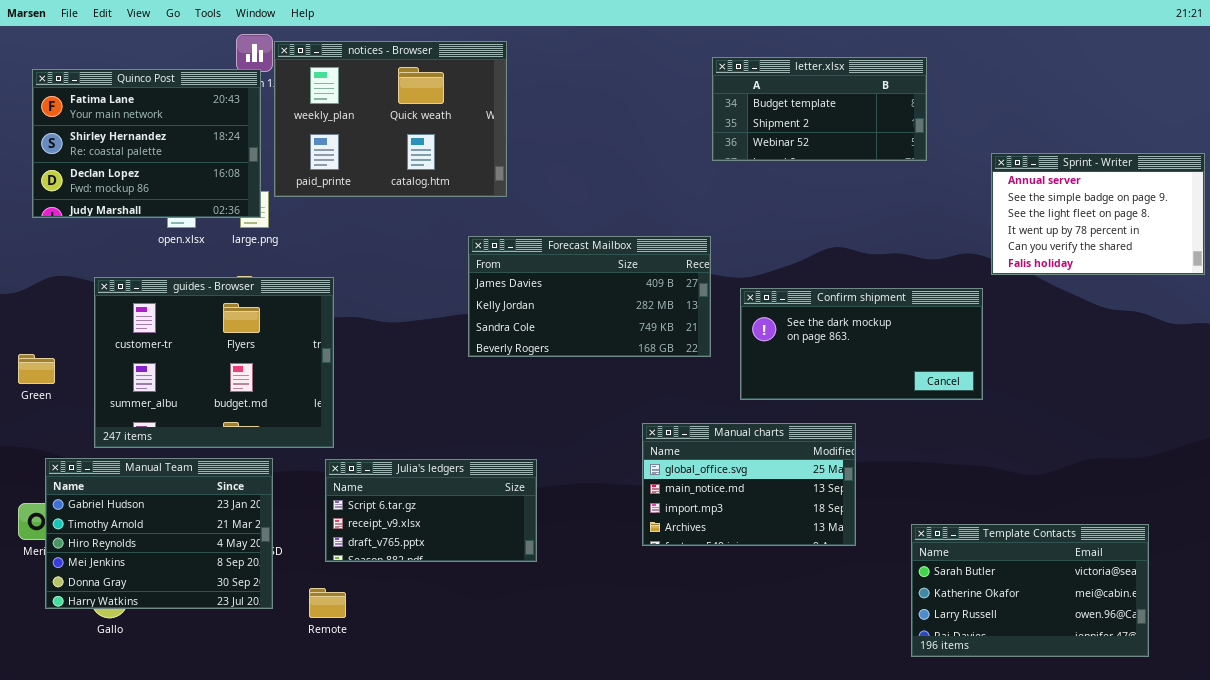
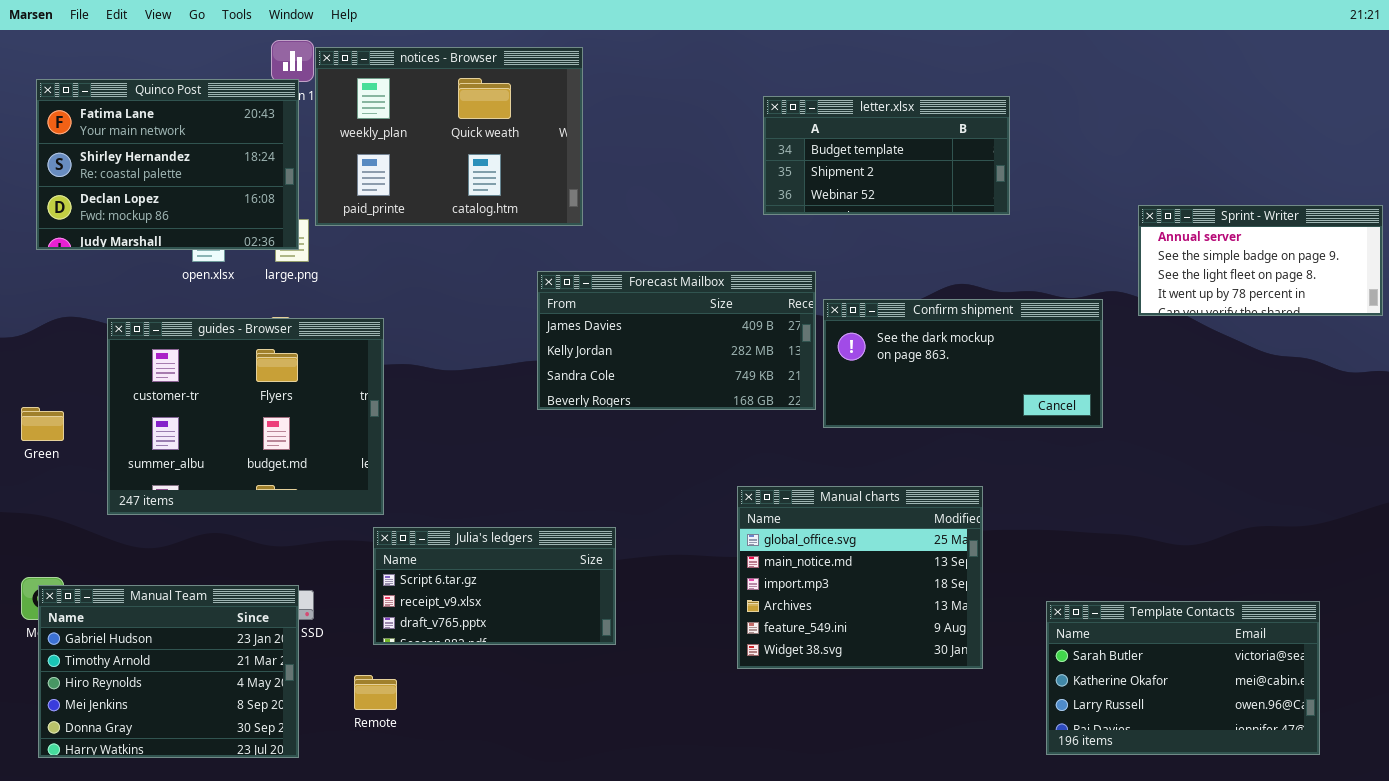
letter.xlsx: [712,57,927,161] -> [763,96,1010,215], moved
Sprint - Writer: [991,153,1205,275] -> [1138,205,1383,316], resized
Confirm shipment: [740,288,983,400] -> [823,299,1103,428], moved
Manual charts: [642,423,856,546] -> [737,486,983,669], resized
Manual Team: [45,458,273,609] -> [38,585,299,758], moved

